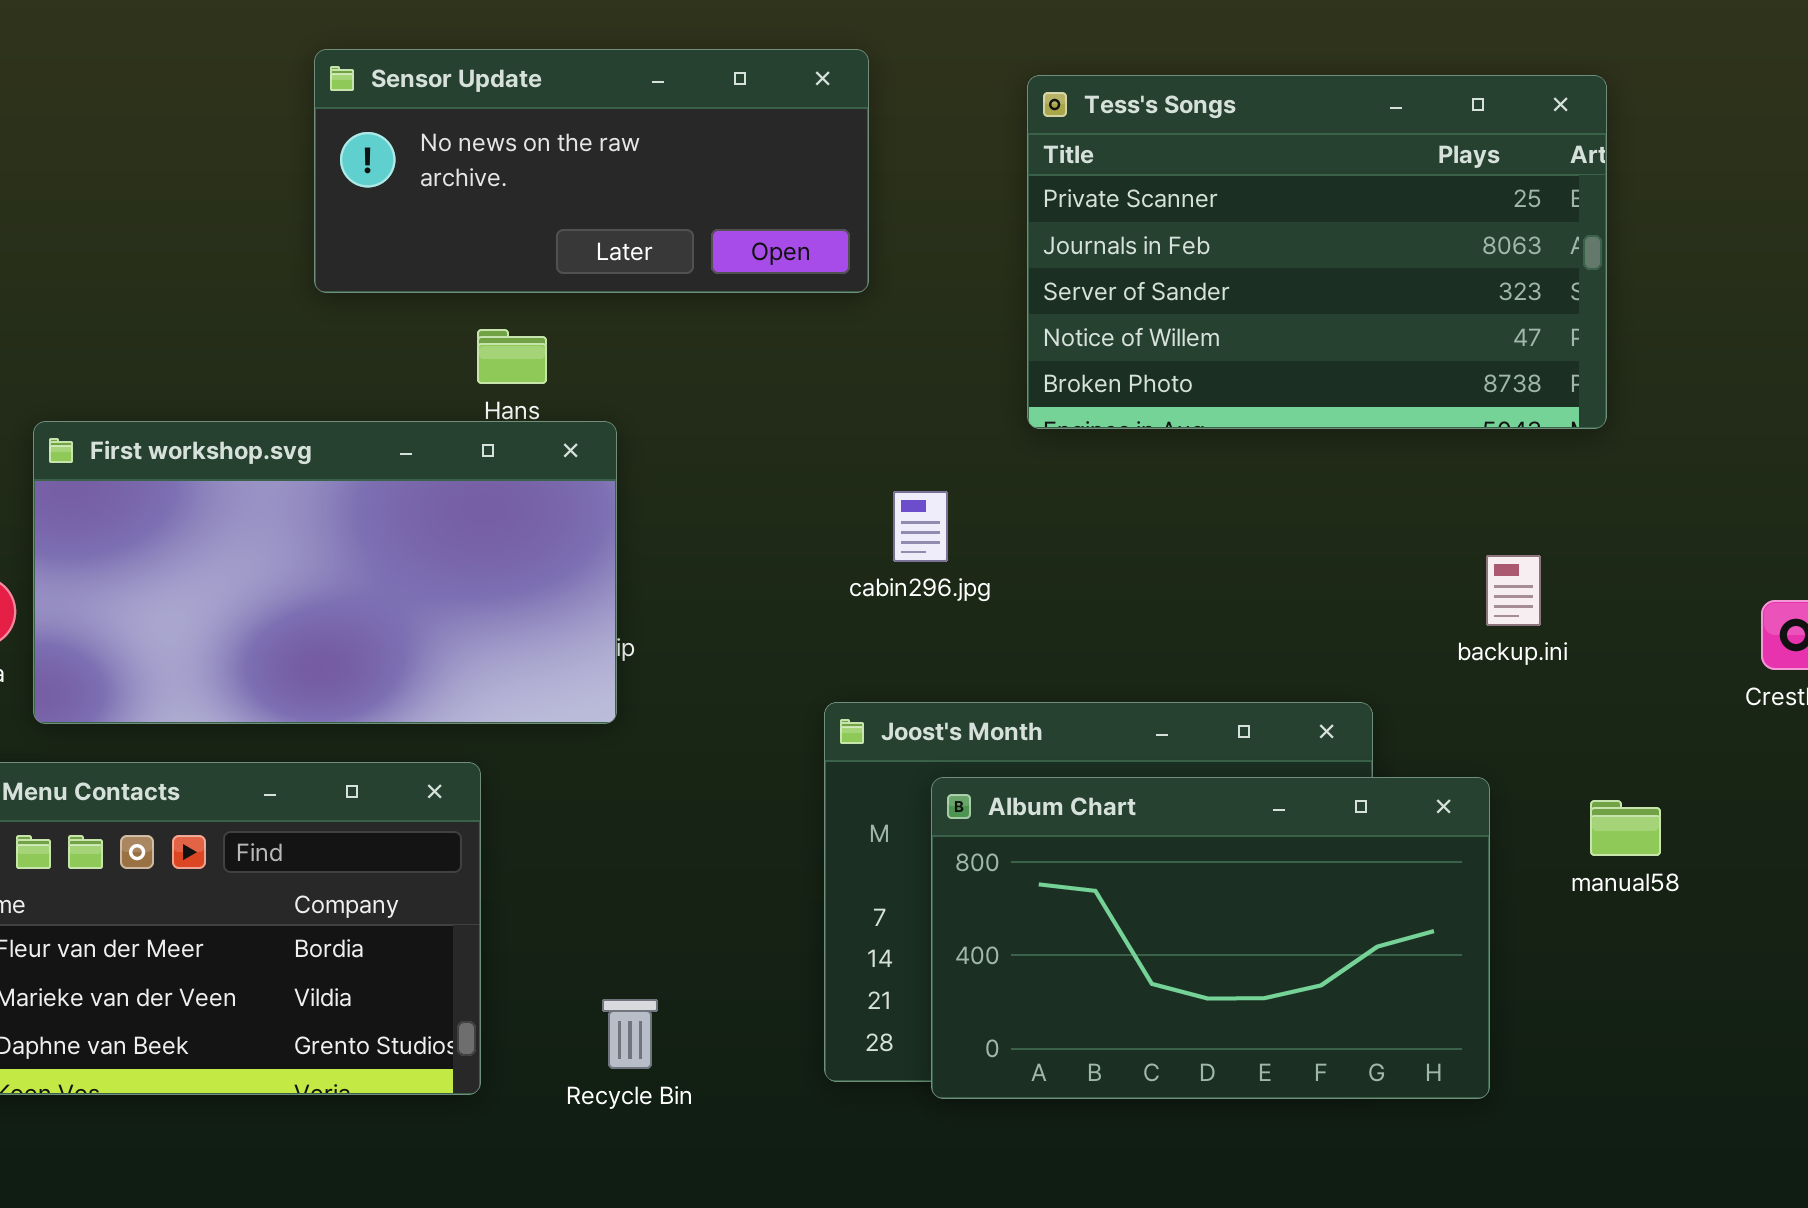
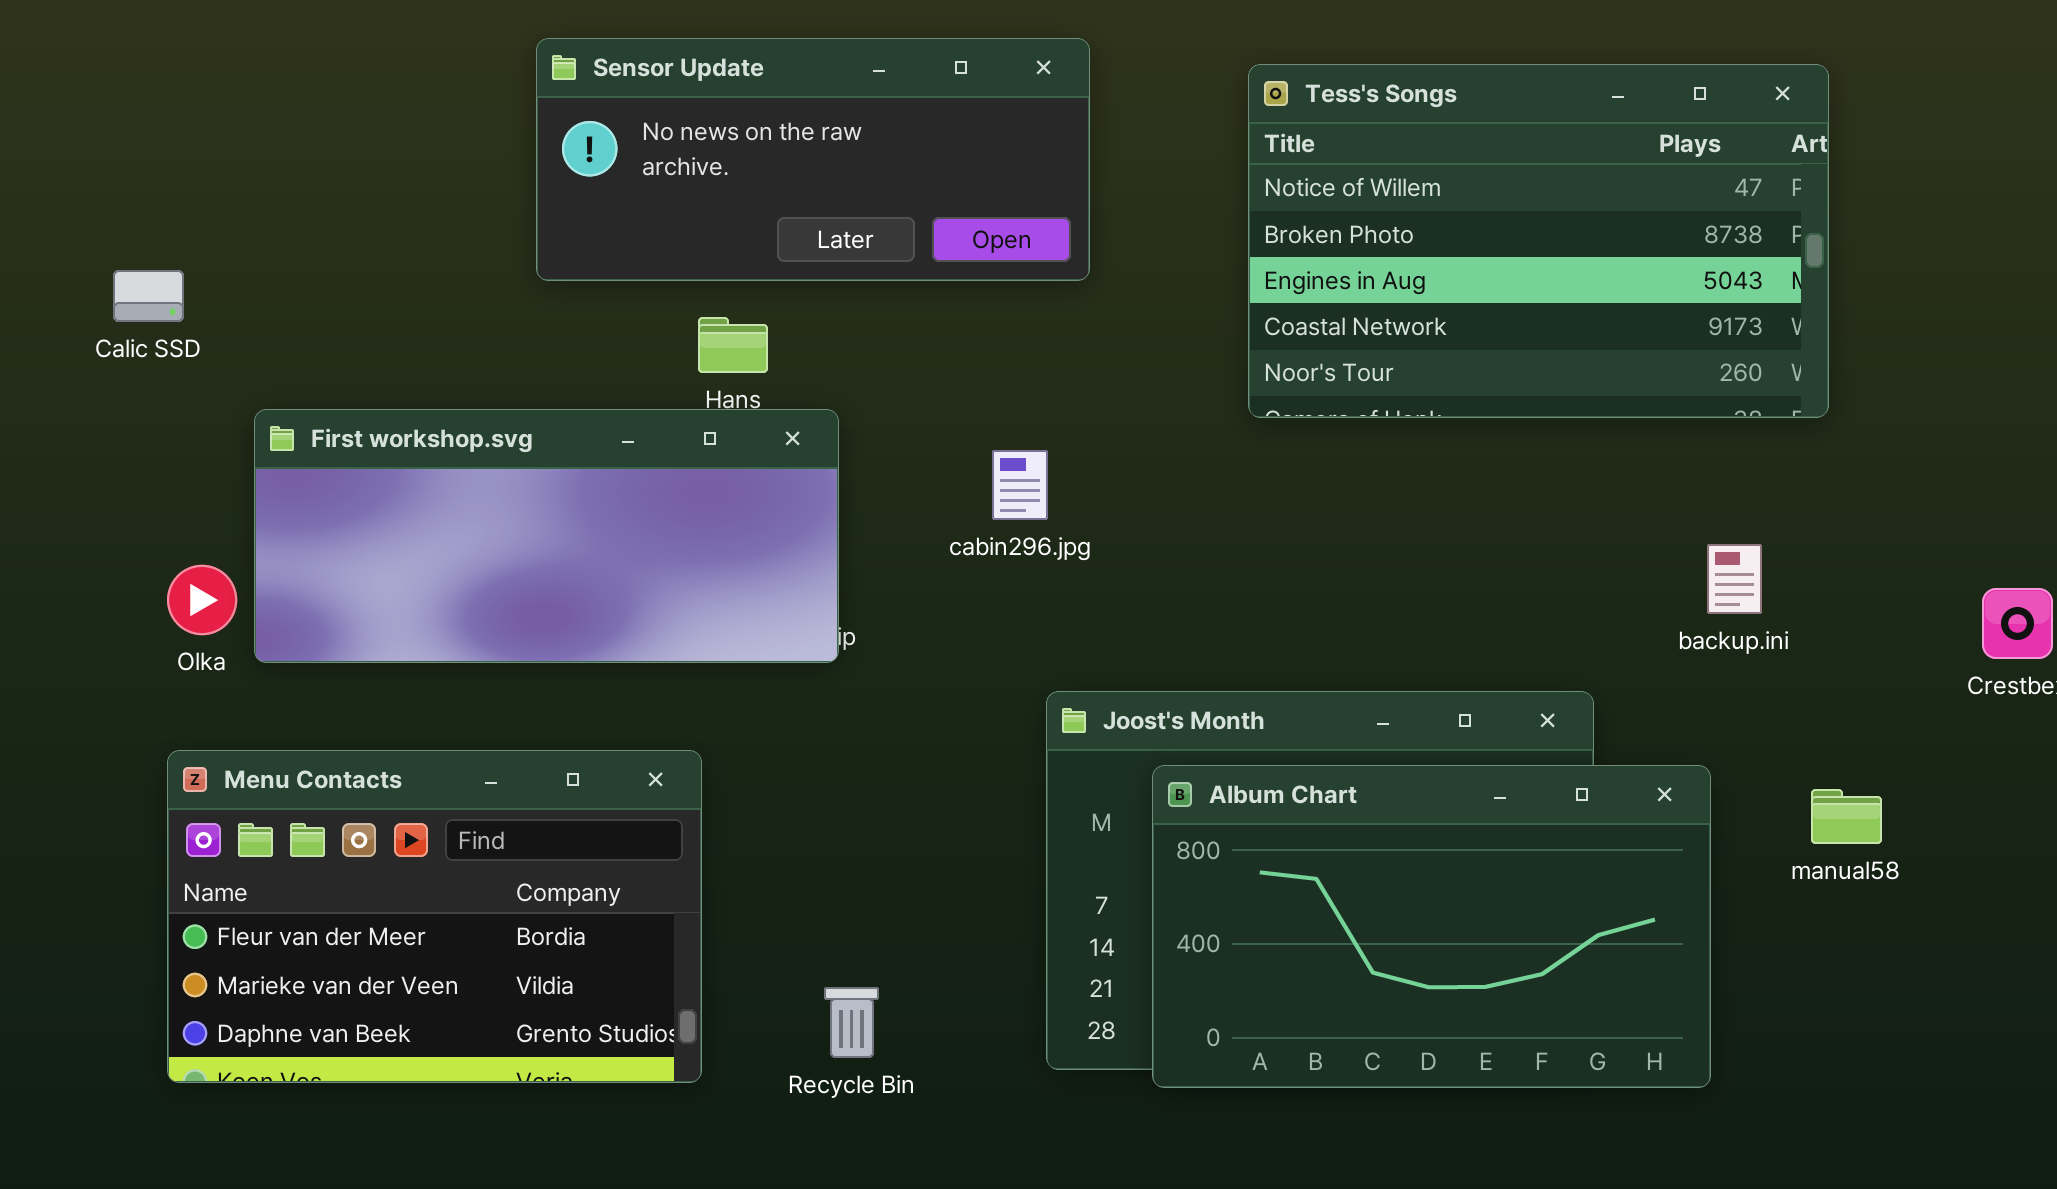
Tess's Songs: [1027,75,1607,429] -> [1248,64,1829,418], scrolled down 3 rows
First workshop.svg: [33,421,617,724] -> [254,409,839,663], resized
cabin296.jpg: [893,491,948,562] -> [992,450,1048,520], moved

